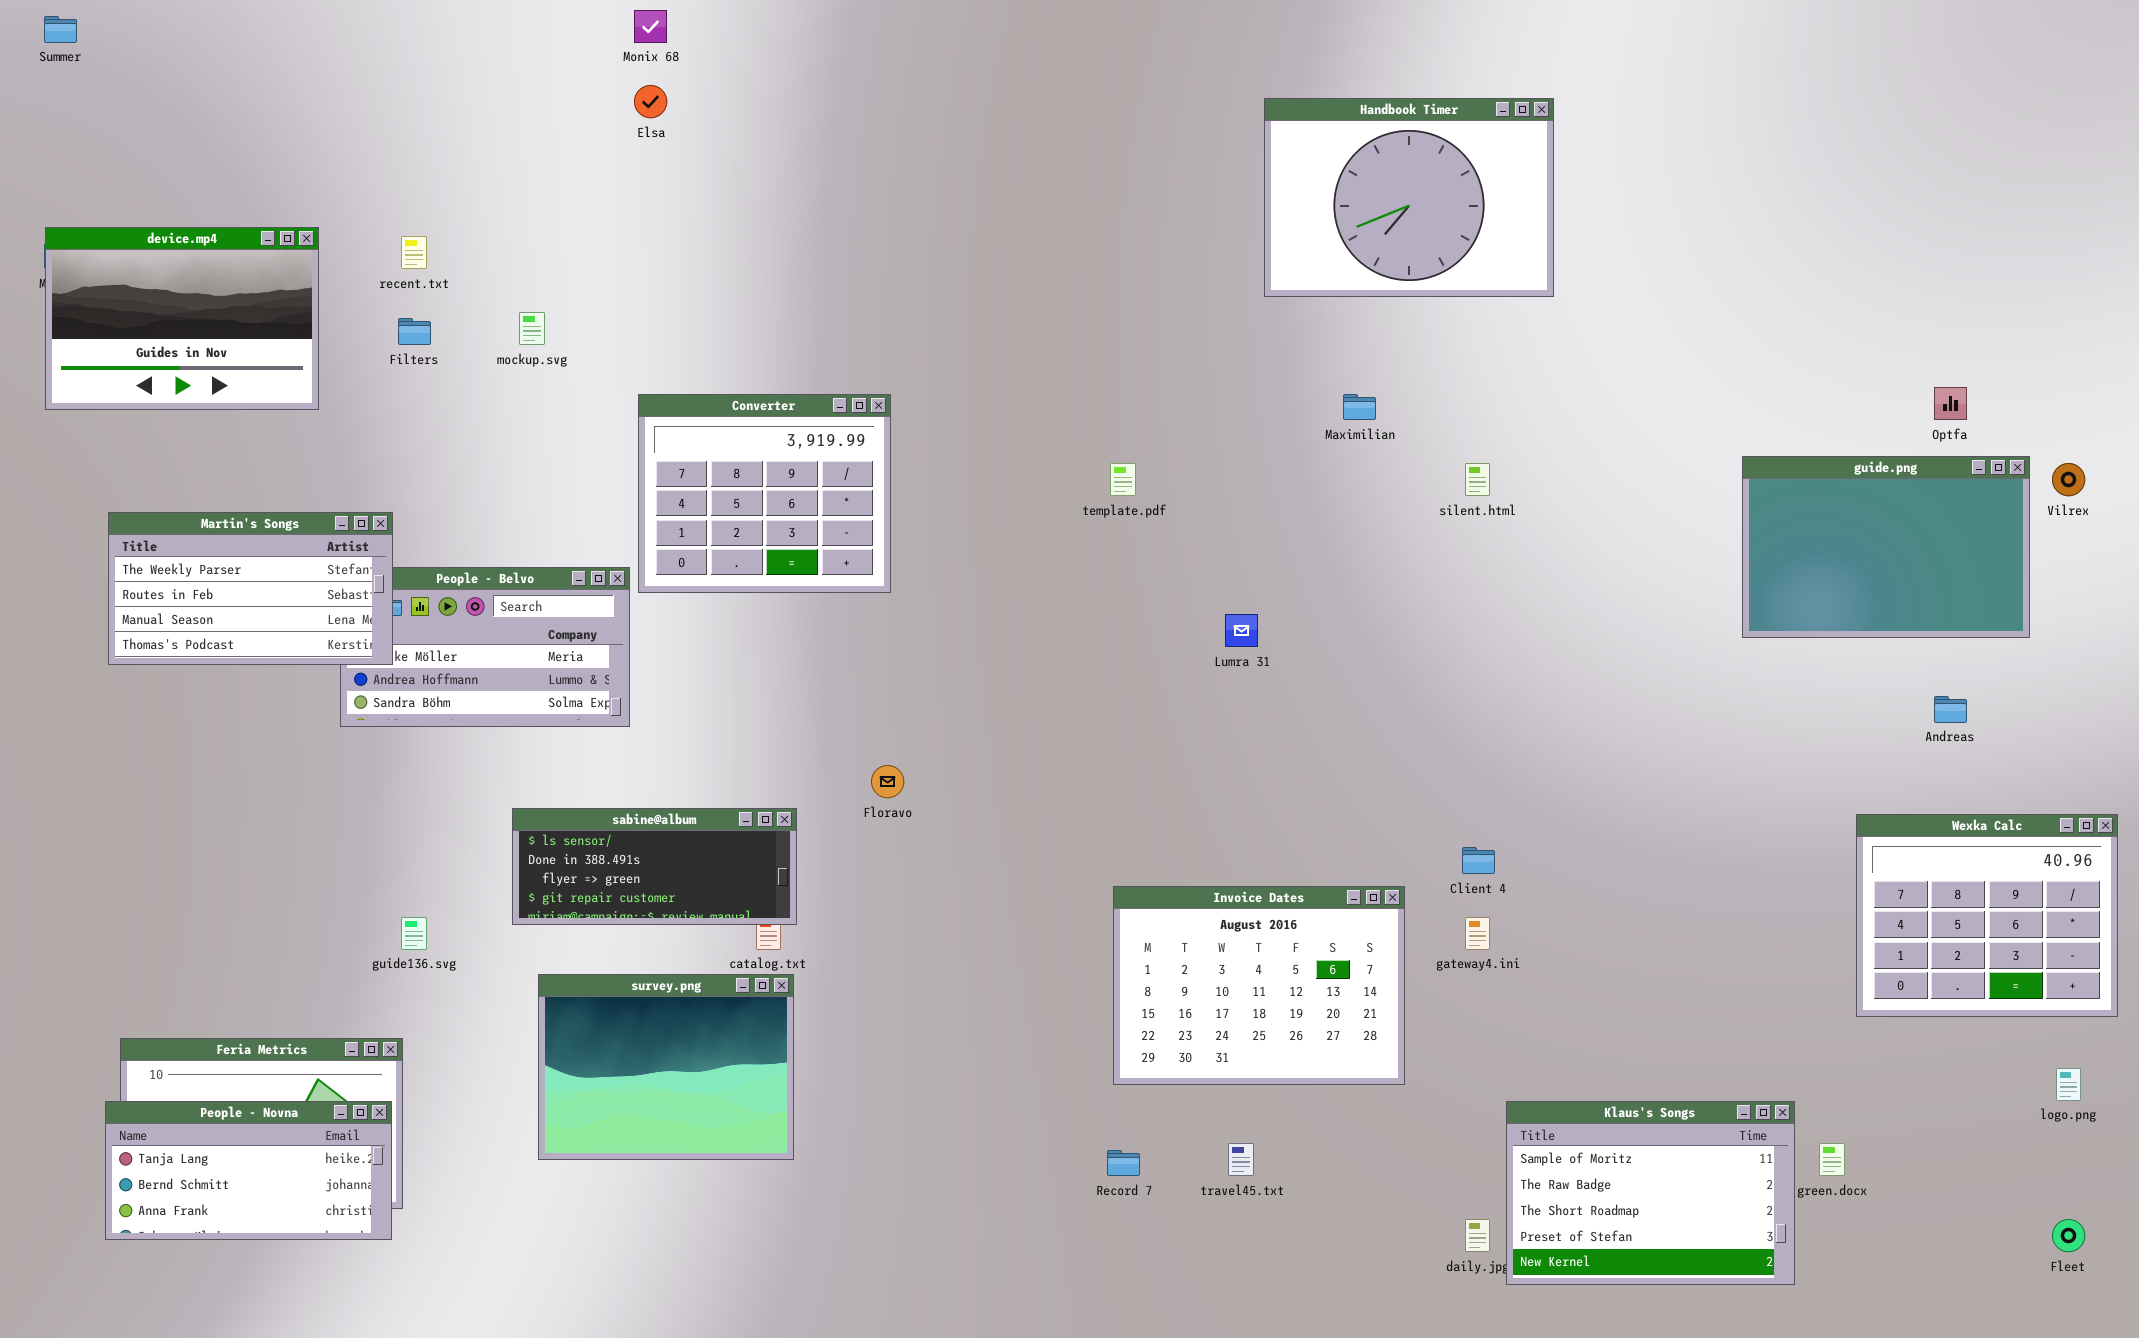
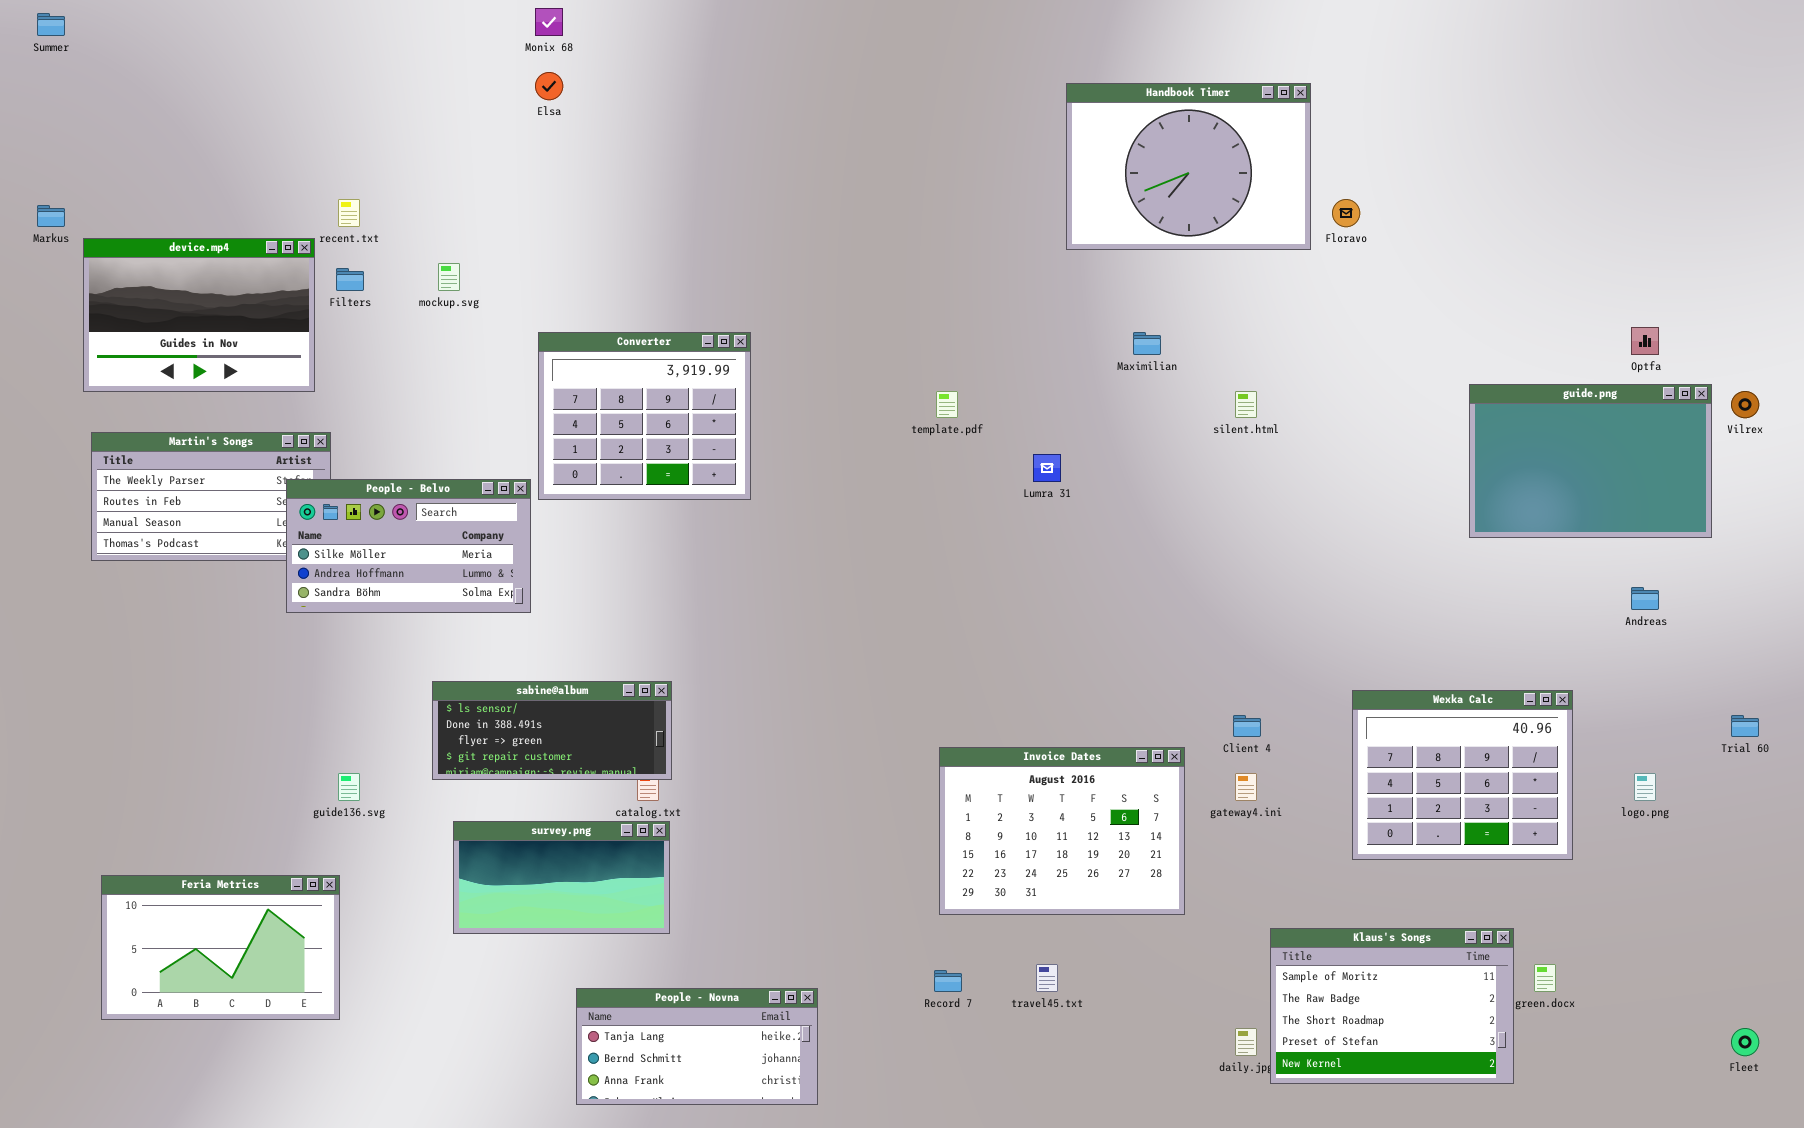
device.mp4: [45,227,319,410] -> [83,238,315,392], moved
People - Belvo: [340,567,630,727] -> [286,479,531,613], raised
Lumra 31: [1225,614,1258,647] -> [1033,454,1061,482], moved
Floravo: [871,765,904,798] -> [1332,199,1360,227], moved
Wexka Calc: [1856,814,2118,1017] -> [1352,690,1573,860], moved
survey.png: [538,974,794,1160] -> [453,821,670,934], resized
logo.png: [2056,1068,2081,1101] -> [1634,773,1656,801], moved
People - Novna: [105,1101,392,1240] -> [576,988,818,1105], moved

